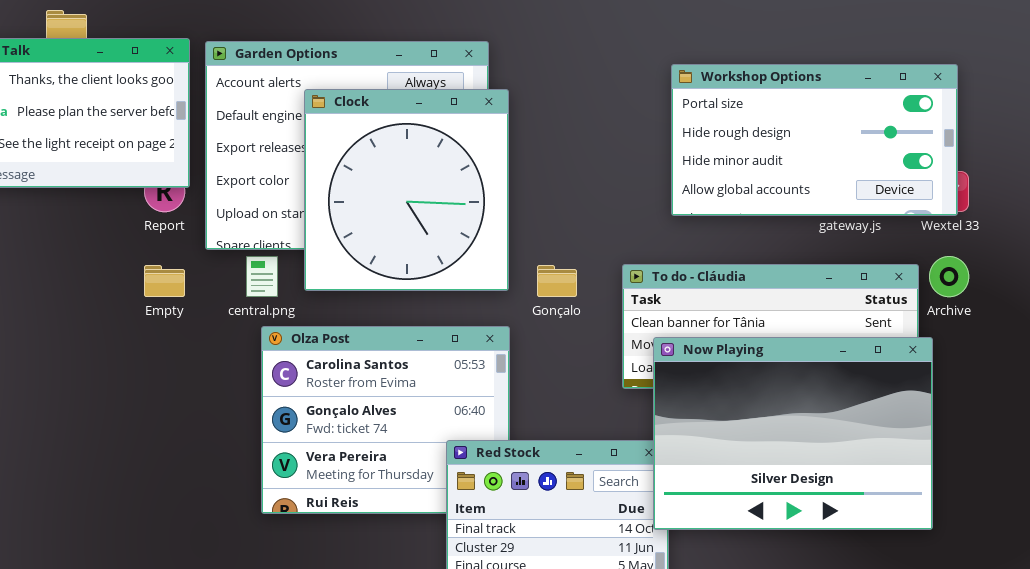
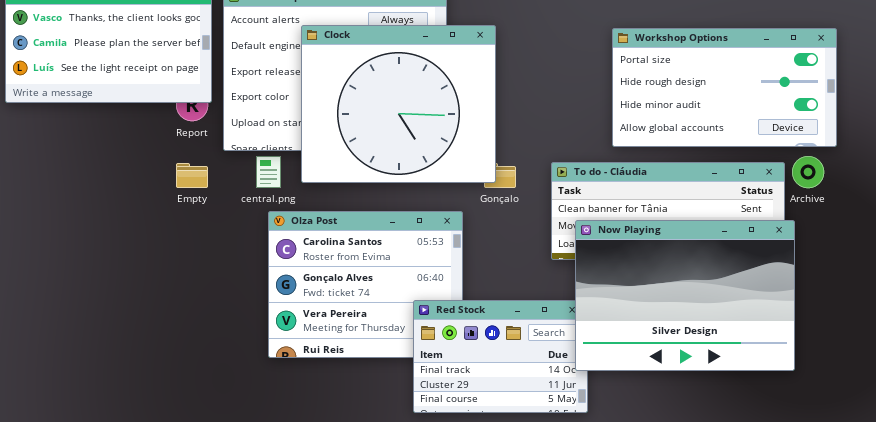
Workshop Options: [671,64,958,216] -> [612,28,837,147], moved
Clock: [304,89,509,291] -> [301,25,496,183], resized

